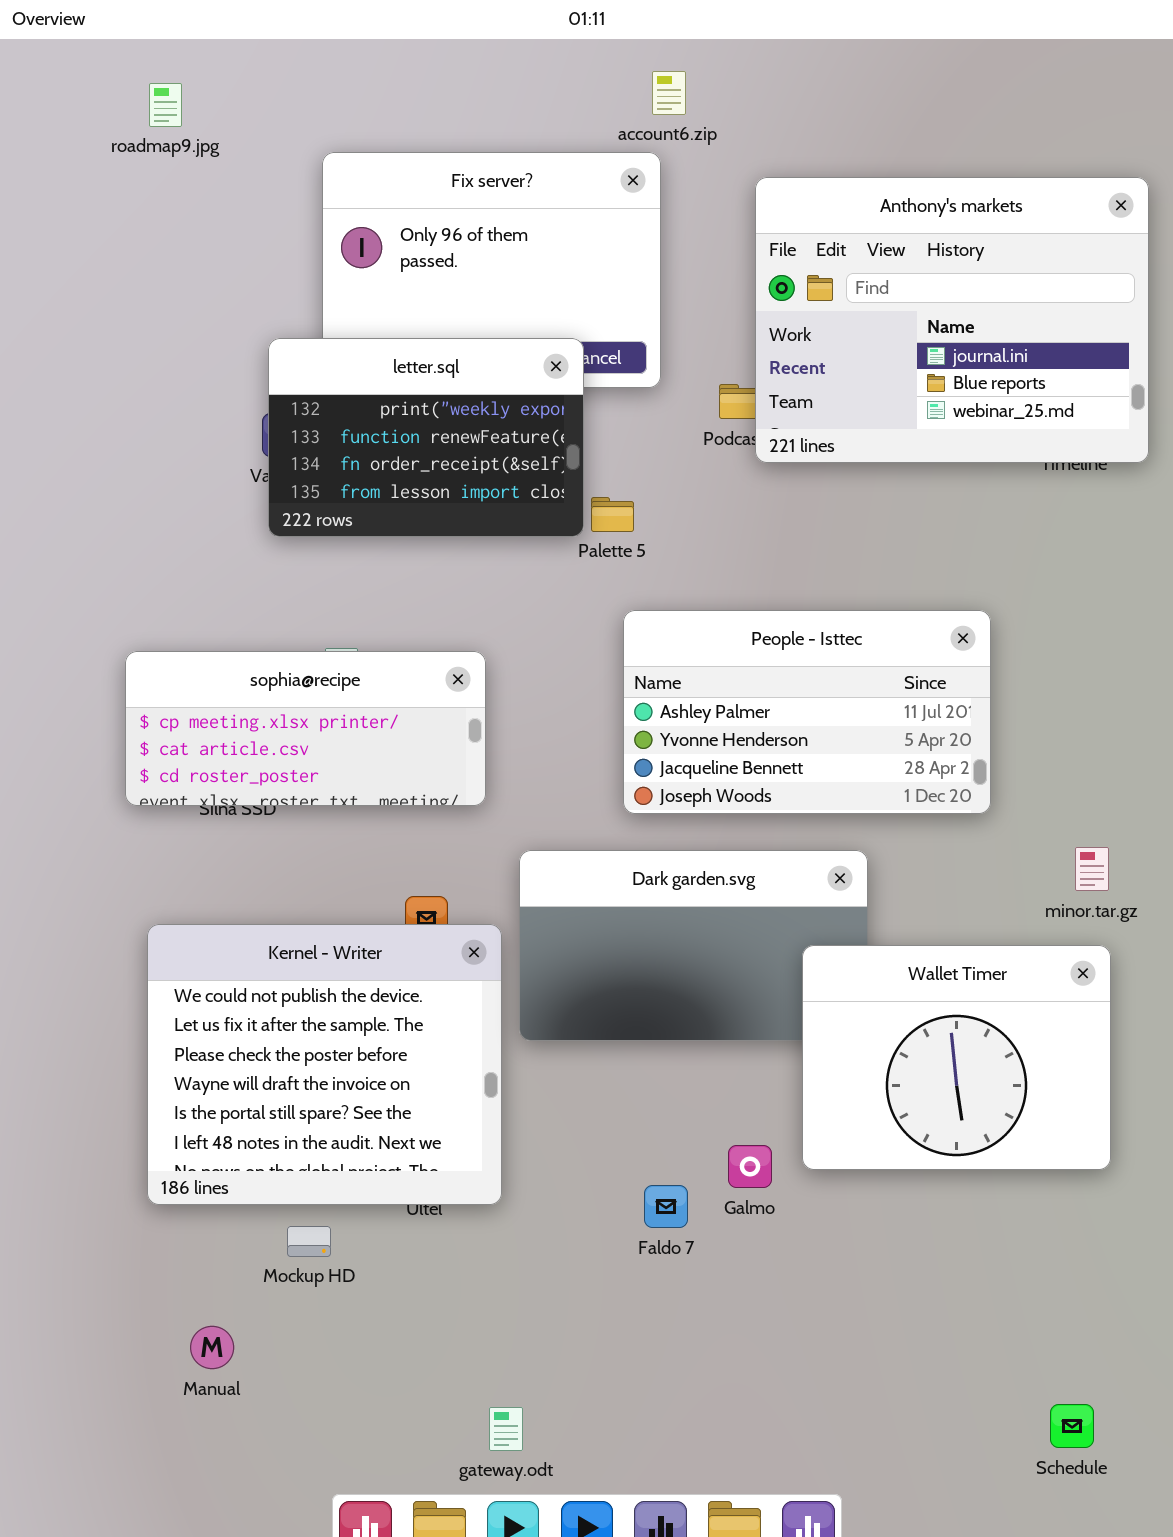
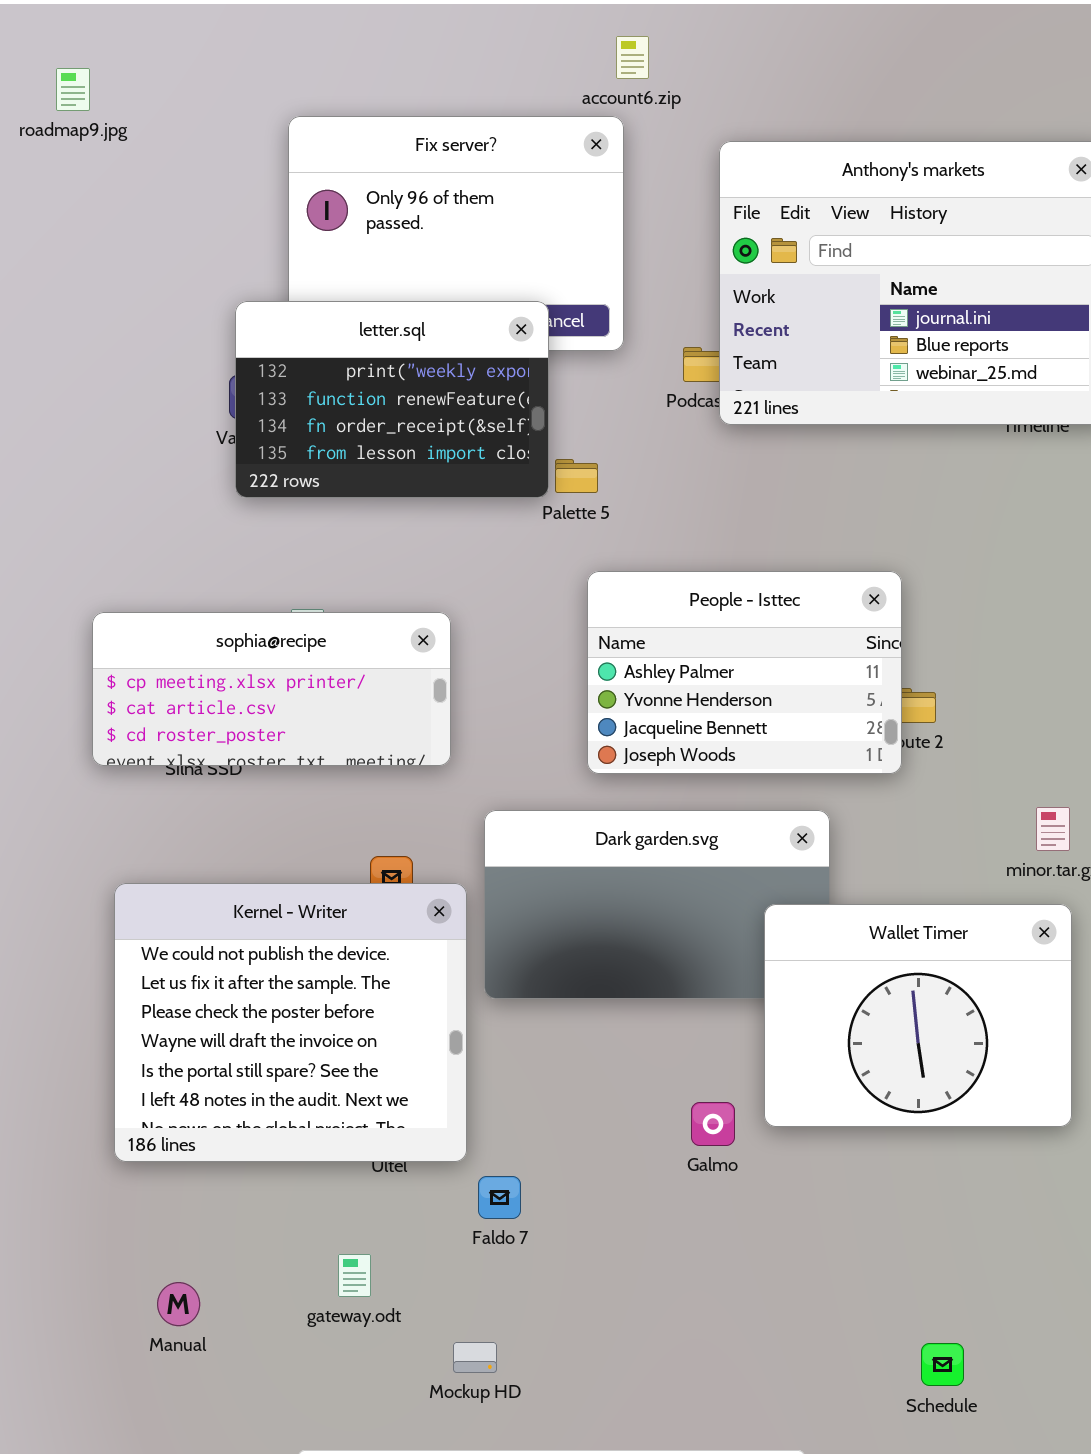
roadmap9.jpg: [149,83,182,127] -> [56,68,90,111], moved
People - Isttec: [623,610,991,814] -> [587,571,902,774], resized
Faldo 7: [644,1185,688,1228] -> [478,1176,521,1219], moved
Mockup HD: [287,1226,331,1257] -> [453,1342,497,1373], moved
Schedule: [1050,1404,1094,1448] -> [921,1343,964,1386], moved
gateway.odt: [489,1407,523,1451] -> [338,1254,371,1297], moved

